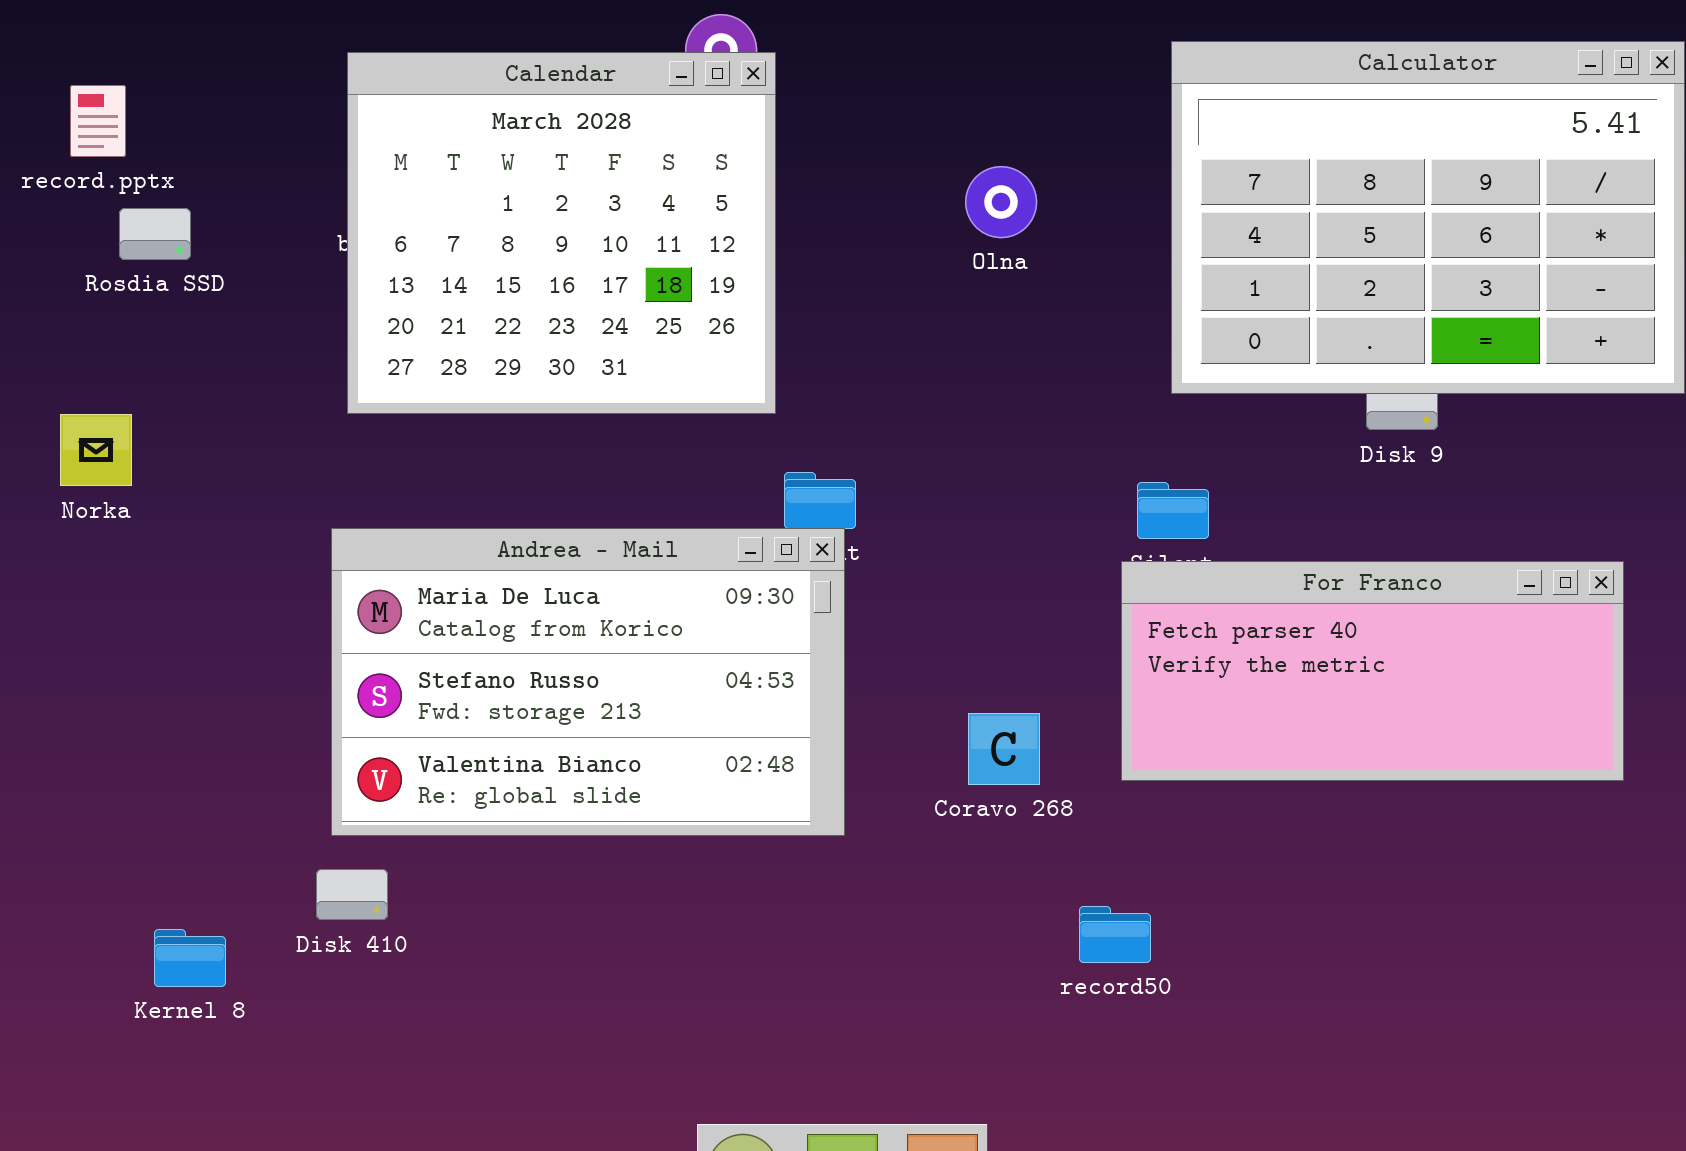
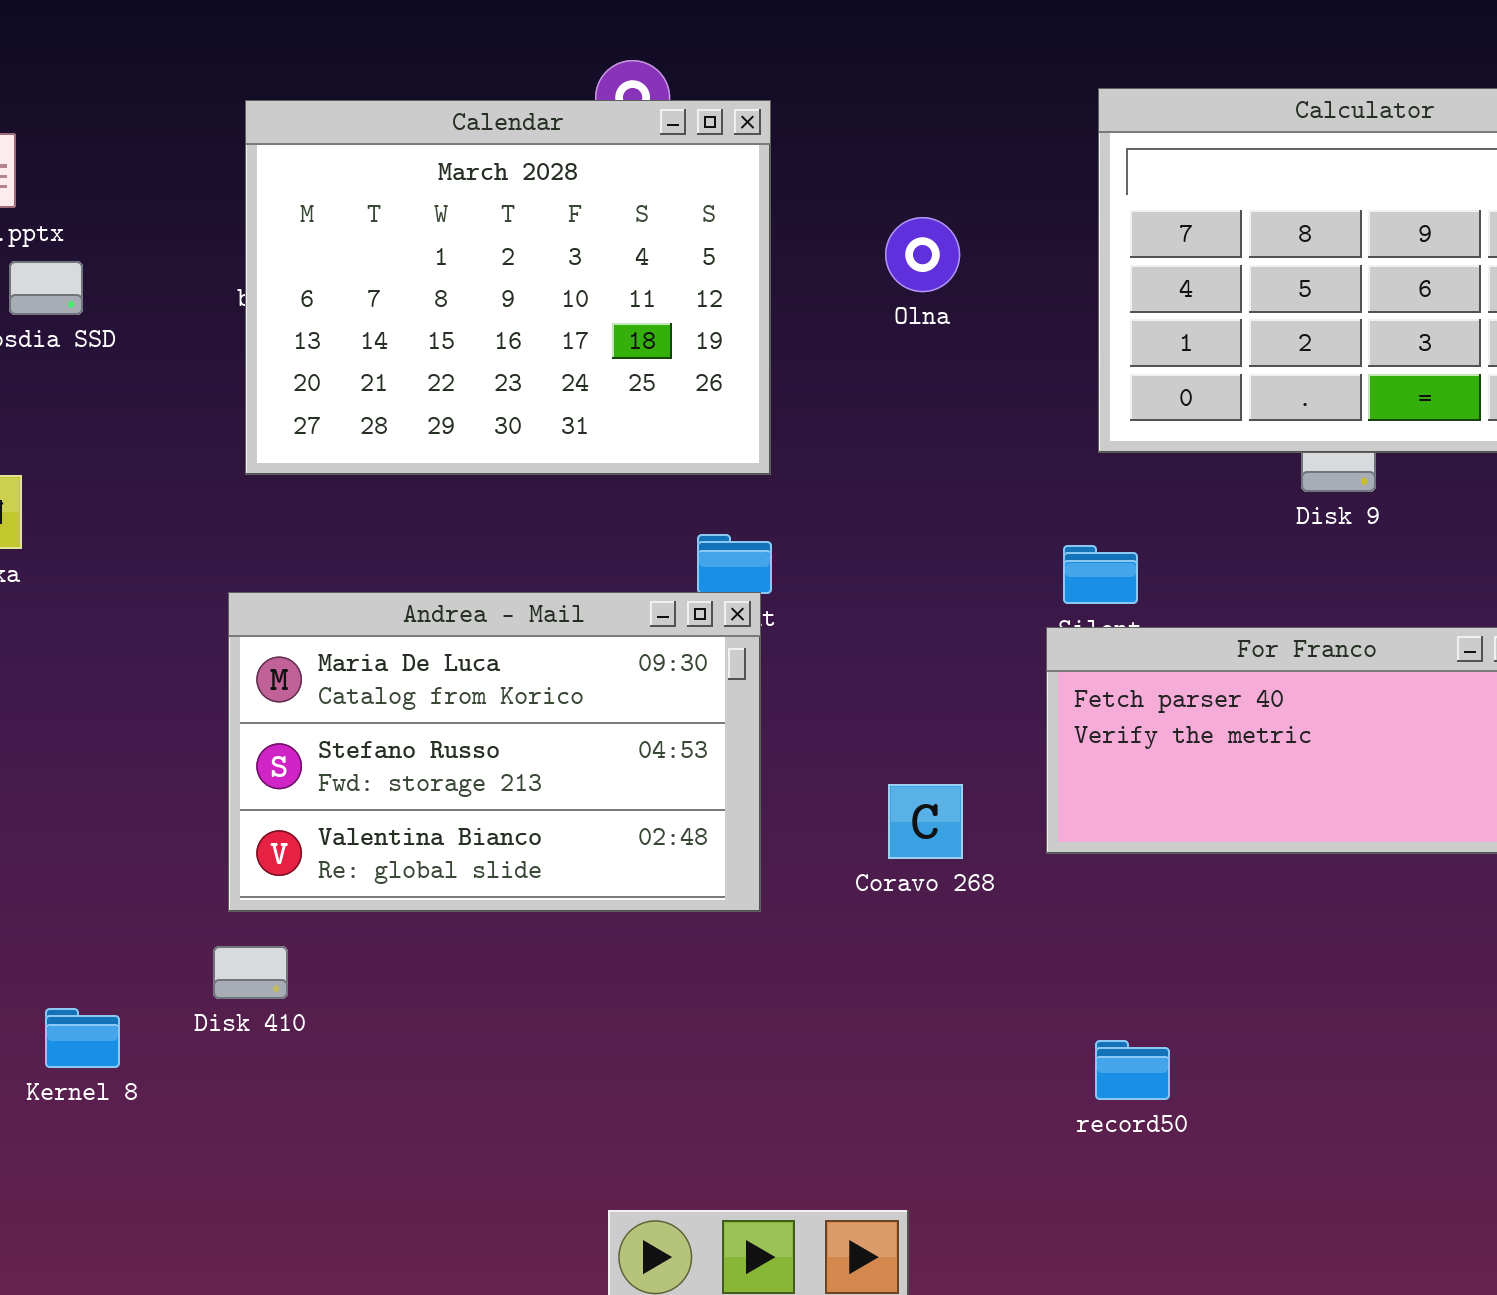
Calendar: [347,52,776,414] -> [245,100,771,475], resized
record50: [1079,906,1151,963] -> [1095,1040,1170,1100], moved

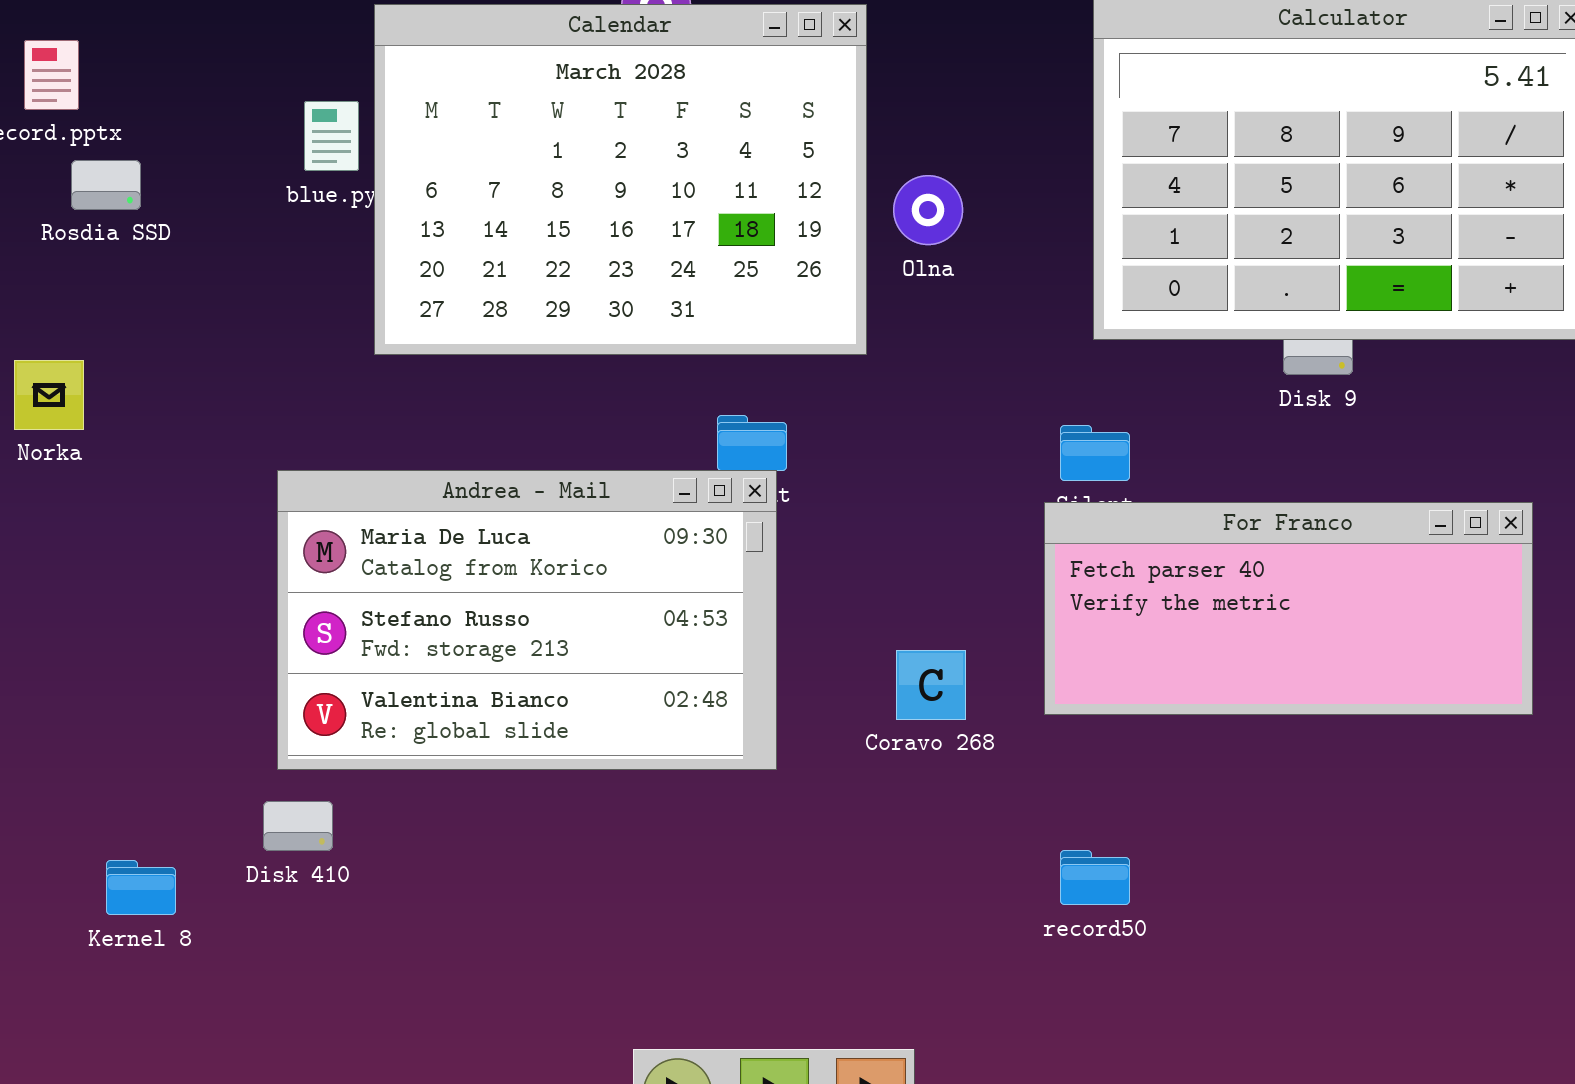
Calendar: [245,100,771,475] -> [374,4,867,355], moved
Olna: [885,217,960,292] -> [893,175,963,245], moved
record50: [1095,1040,1170,1100] -> [1060,850,1130,905], moved

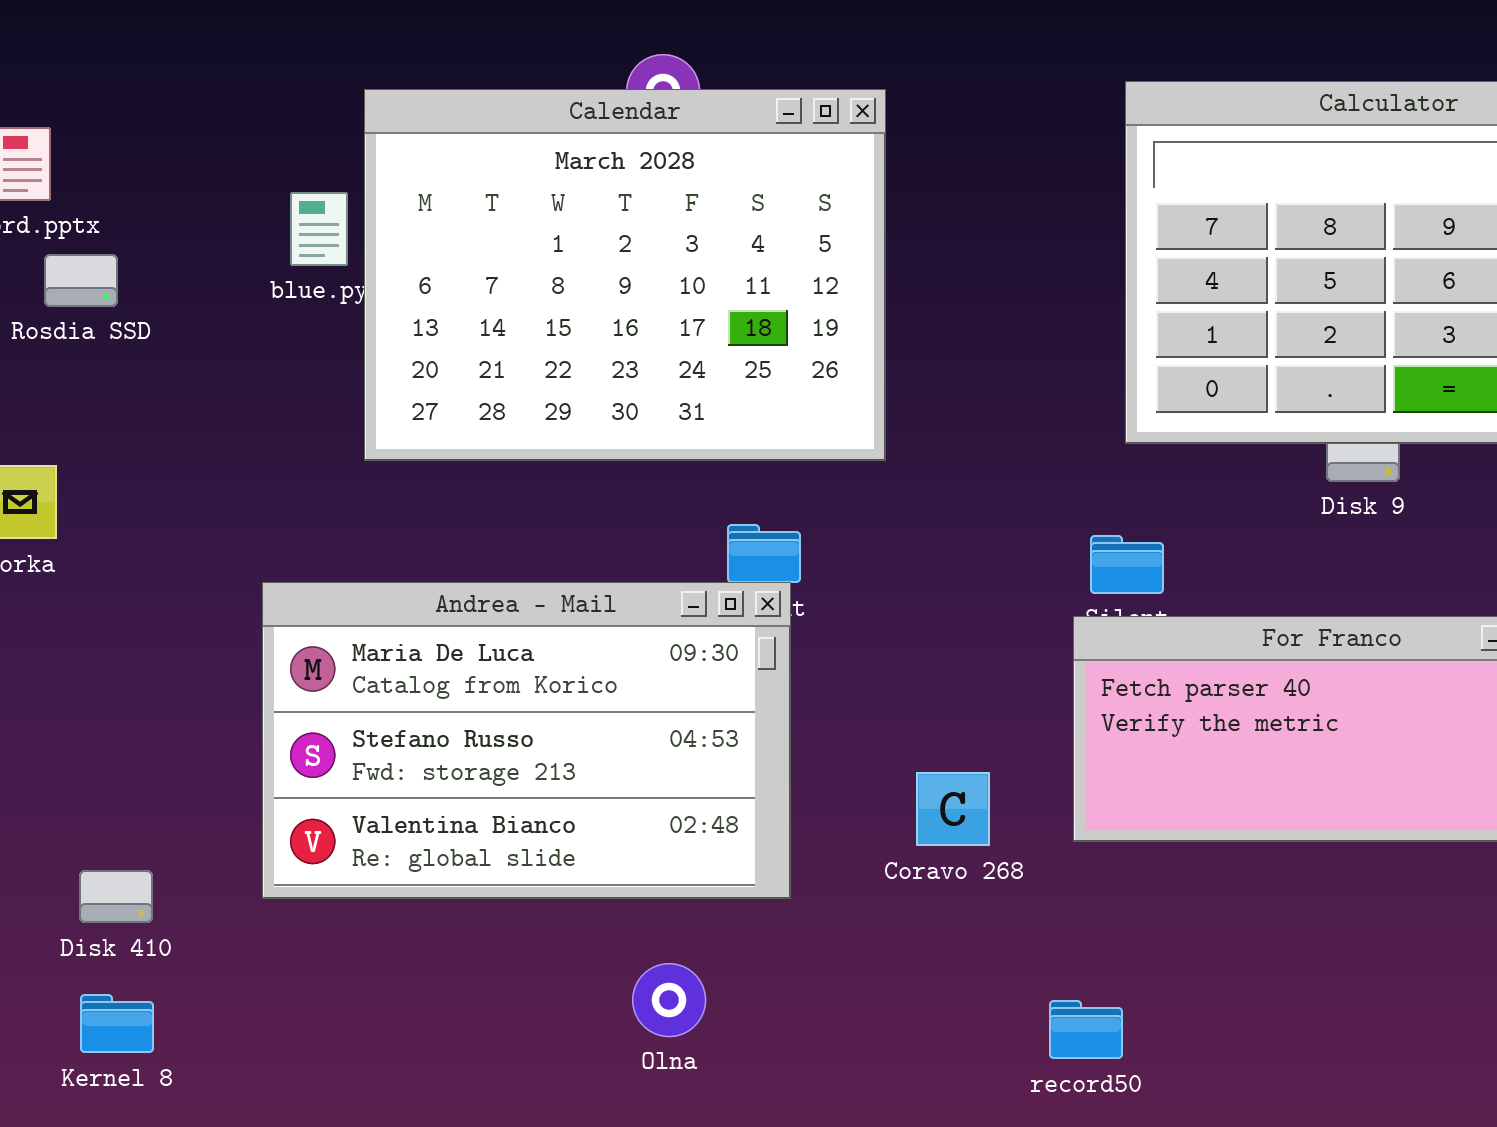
Olna: [893,175,963,245] -> [632,963,706,1037], moved
Disk 410: [263,801,333,851] -> [79,870,153,923], moved
record50: [1060,850,1130,905] -> [1049,1000,1123,1059], moved

